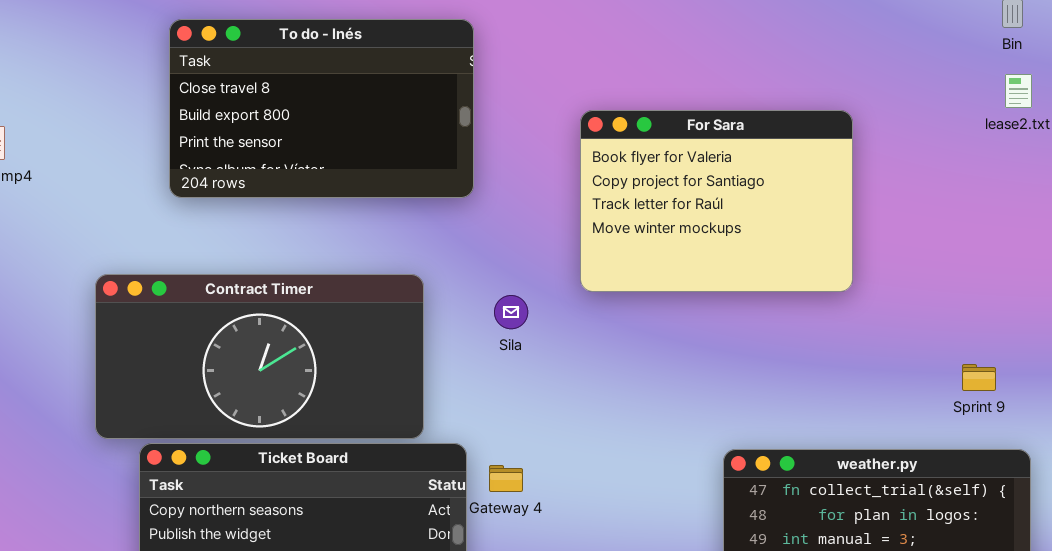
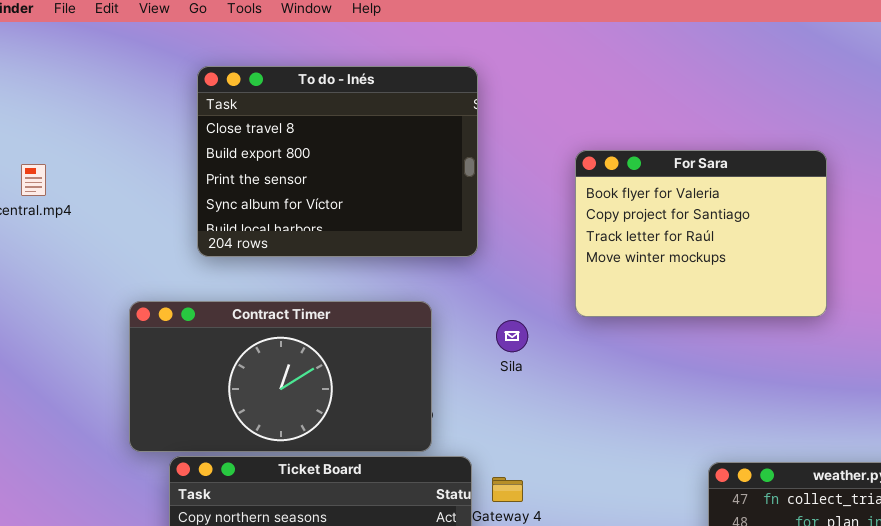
To do - Inés: [169,19,474,198] -> [197,66,478,257], resized

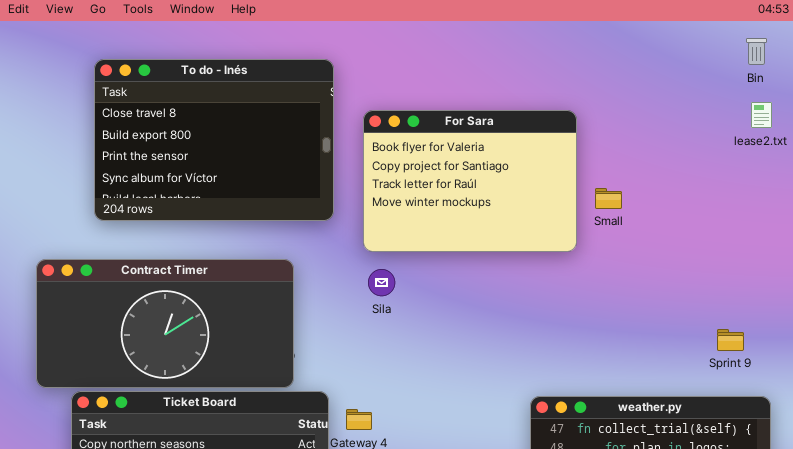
For Sara: [575,150,827,317] -> [363,110,577,252], moved
Sila: [496,320,528,352] -> [368,269,395,296], moved

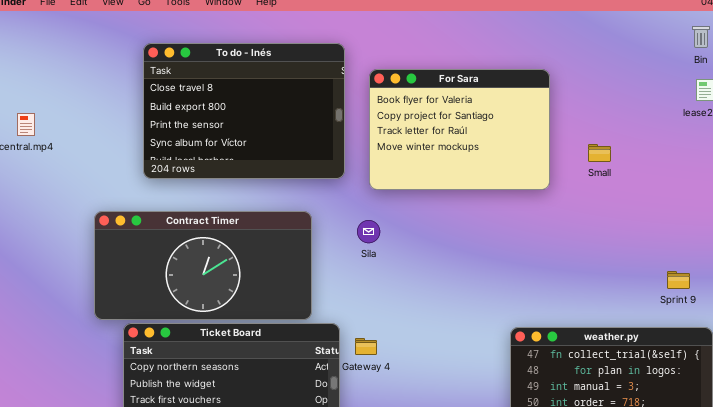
For Sara: [363,110,577,252] -> [369,69,550,190], moved
Small: [595,188,622,209] -> [588,144,611,162], moved
Sila: [368,269,395,296] -> [357,220,380,243], moved

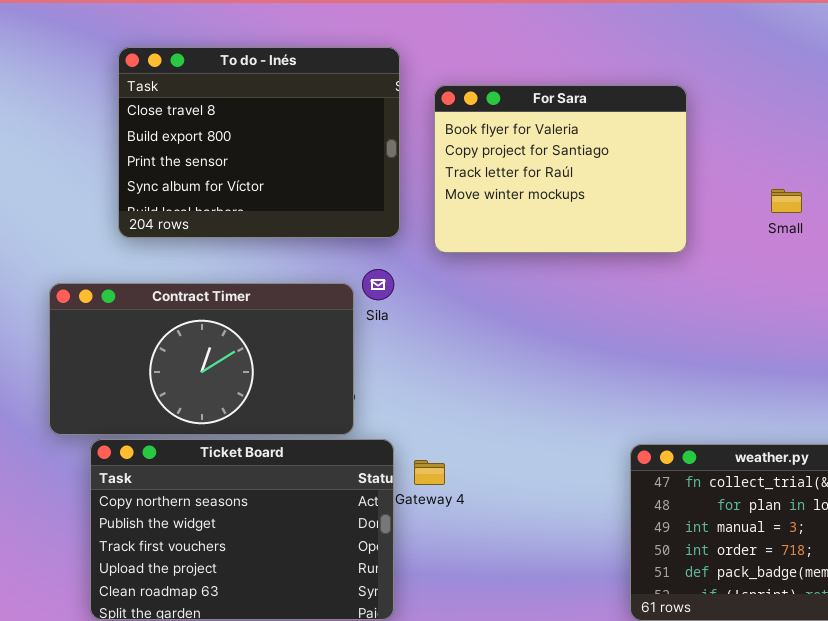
Small: [588,144,611,162] -> [771,189,802,213], moved
Sila: [357,220,380,243] -> [362,269,394,300], moved

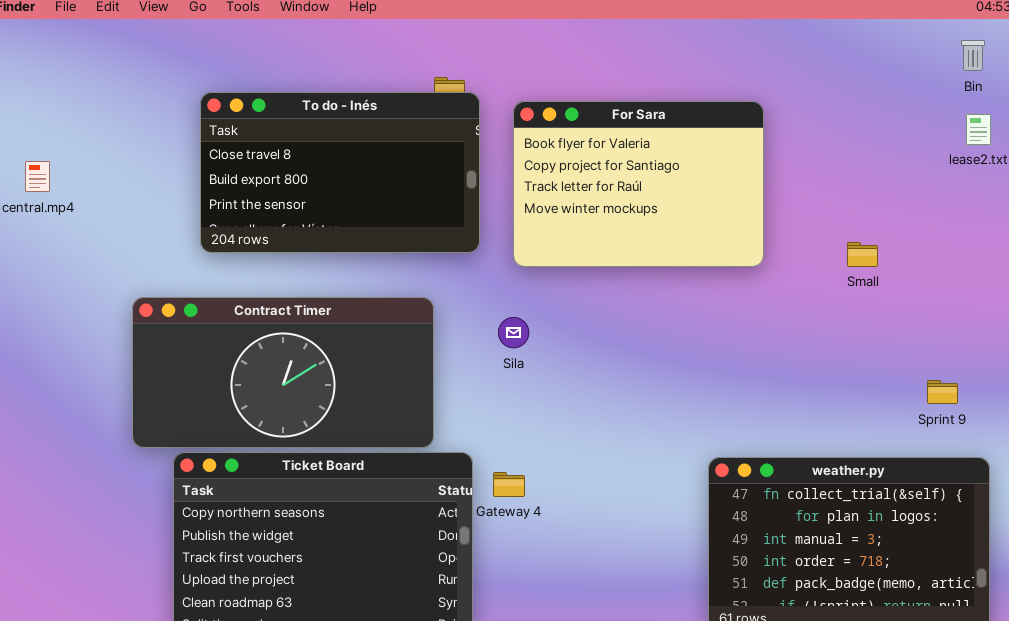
To do - Inés: [118,47,400,238] -> [200,92,480,253], resized
Small: [771,189,802,213] -> [847,242,878,267], moved
Sila: [362,269,394,300] -> [498,317,529,348], moved

